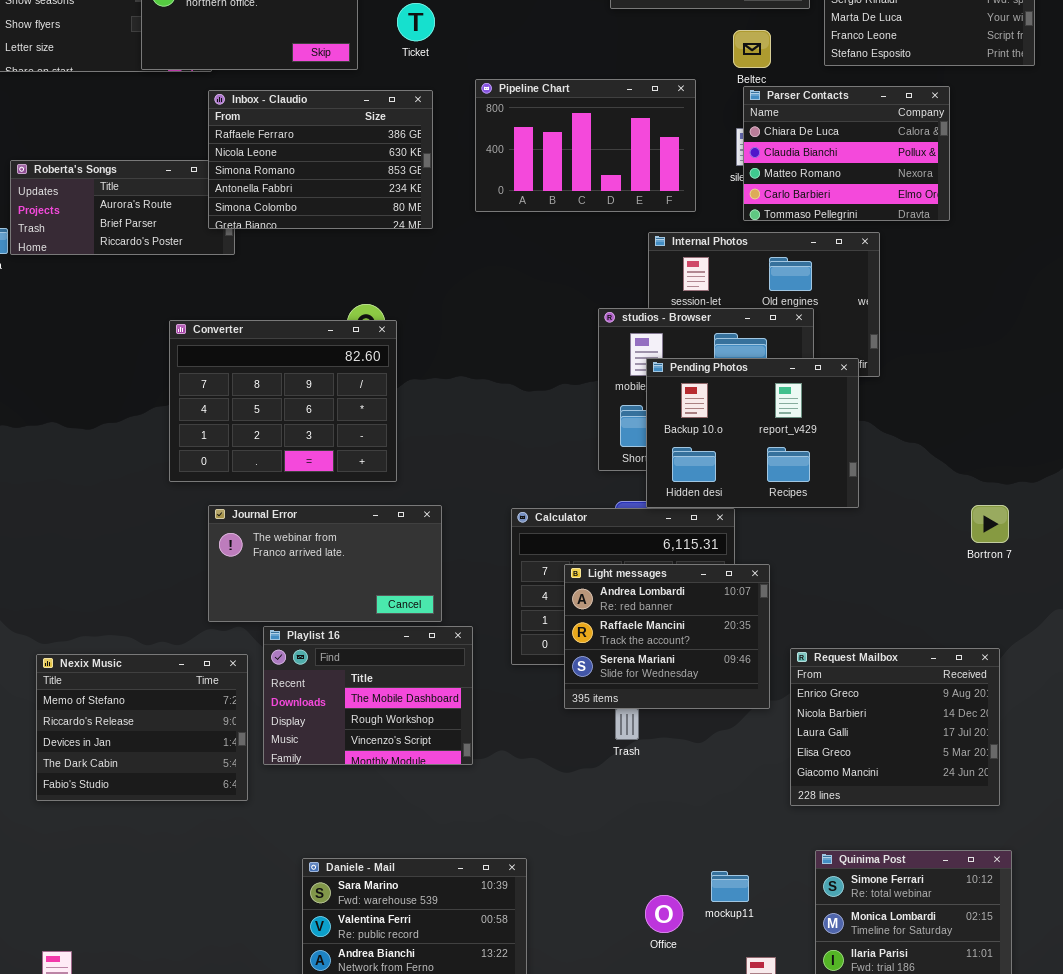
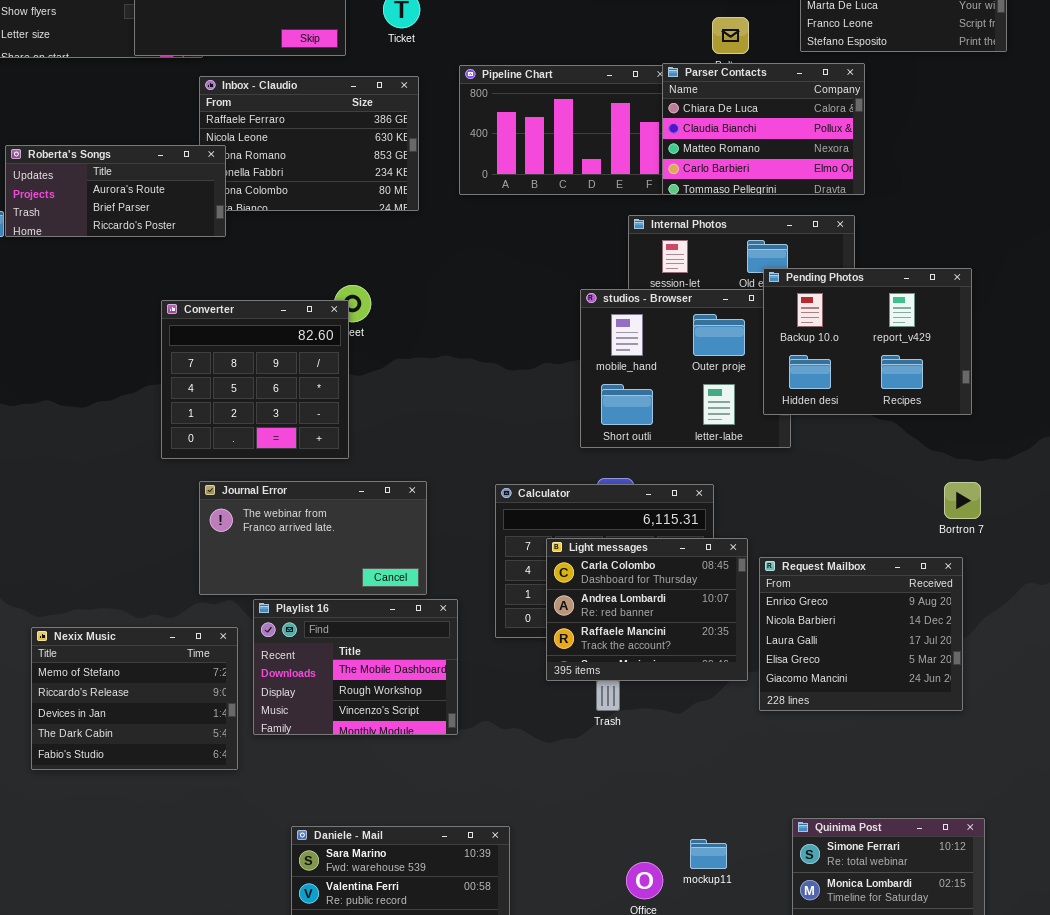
Parser Contacts: [743,86,950,221] -> [662,63,865,195], moved
Roberta's Songs: [10,160,235,255] -> [5,145,226,237], raised
Converter: [169,320,397,482] -> [161,300,349,459], resized
Pending Photos: [646,358,859,508] -> [763,268,972,415], moved
Light messages: [564,564,770,709] -> [546,538,748,681], scrolled up 1 row
Request Mailbox: [790,648,1000,806] -> [759,557,963,711], moved

